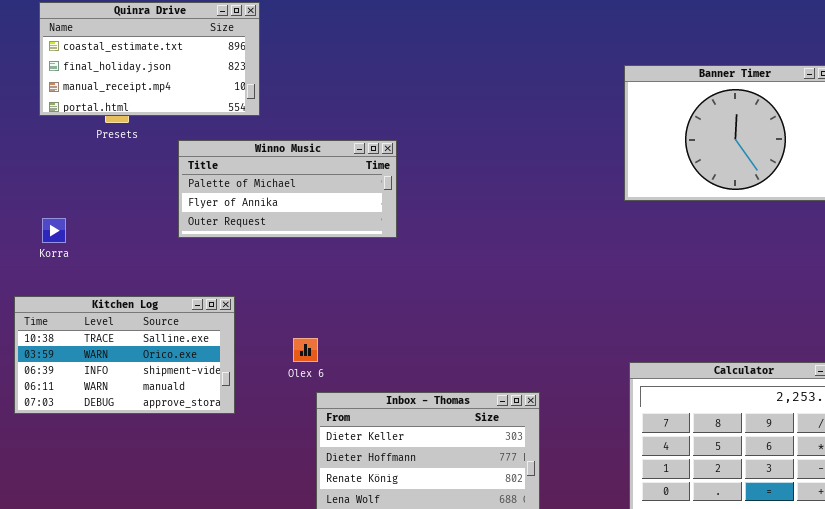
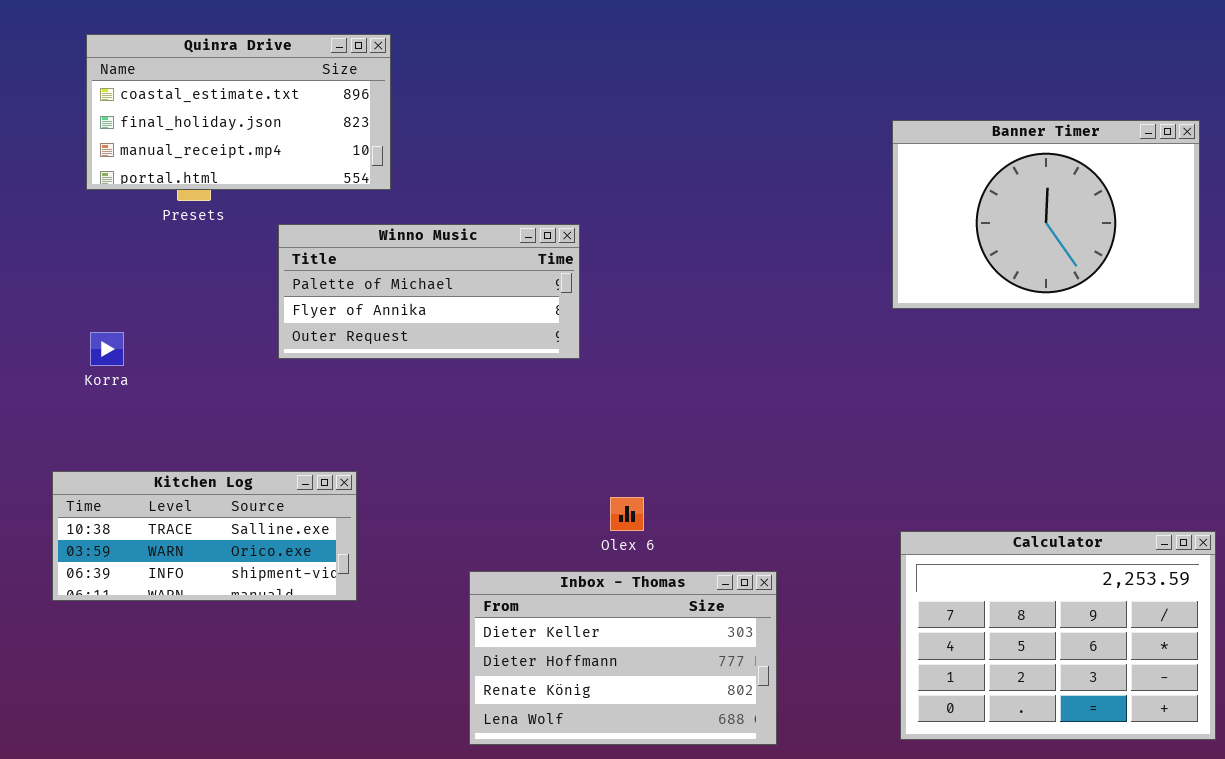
Kitchen Log: [14,296,235,414] -> [52,471,357,601], resized
Olex 6: [293,338,318,362] -> [610,497,644,531], moved

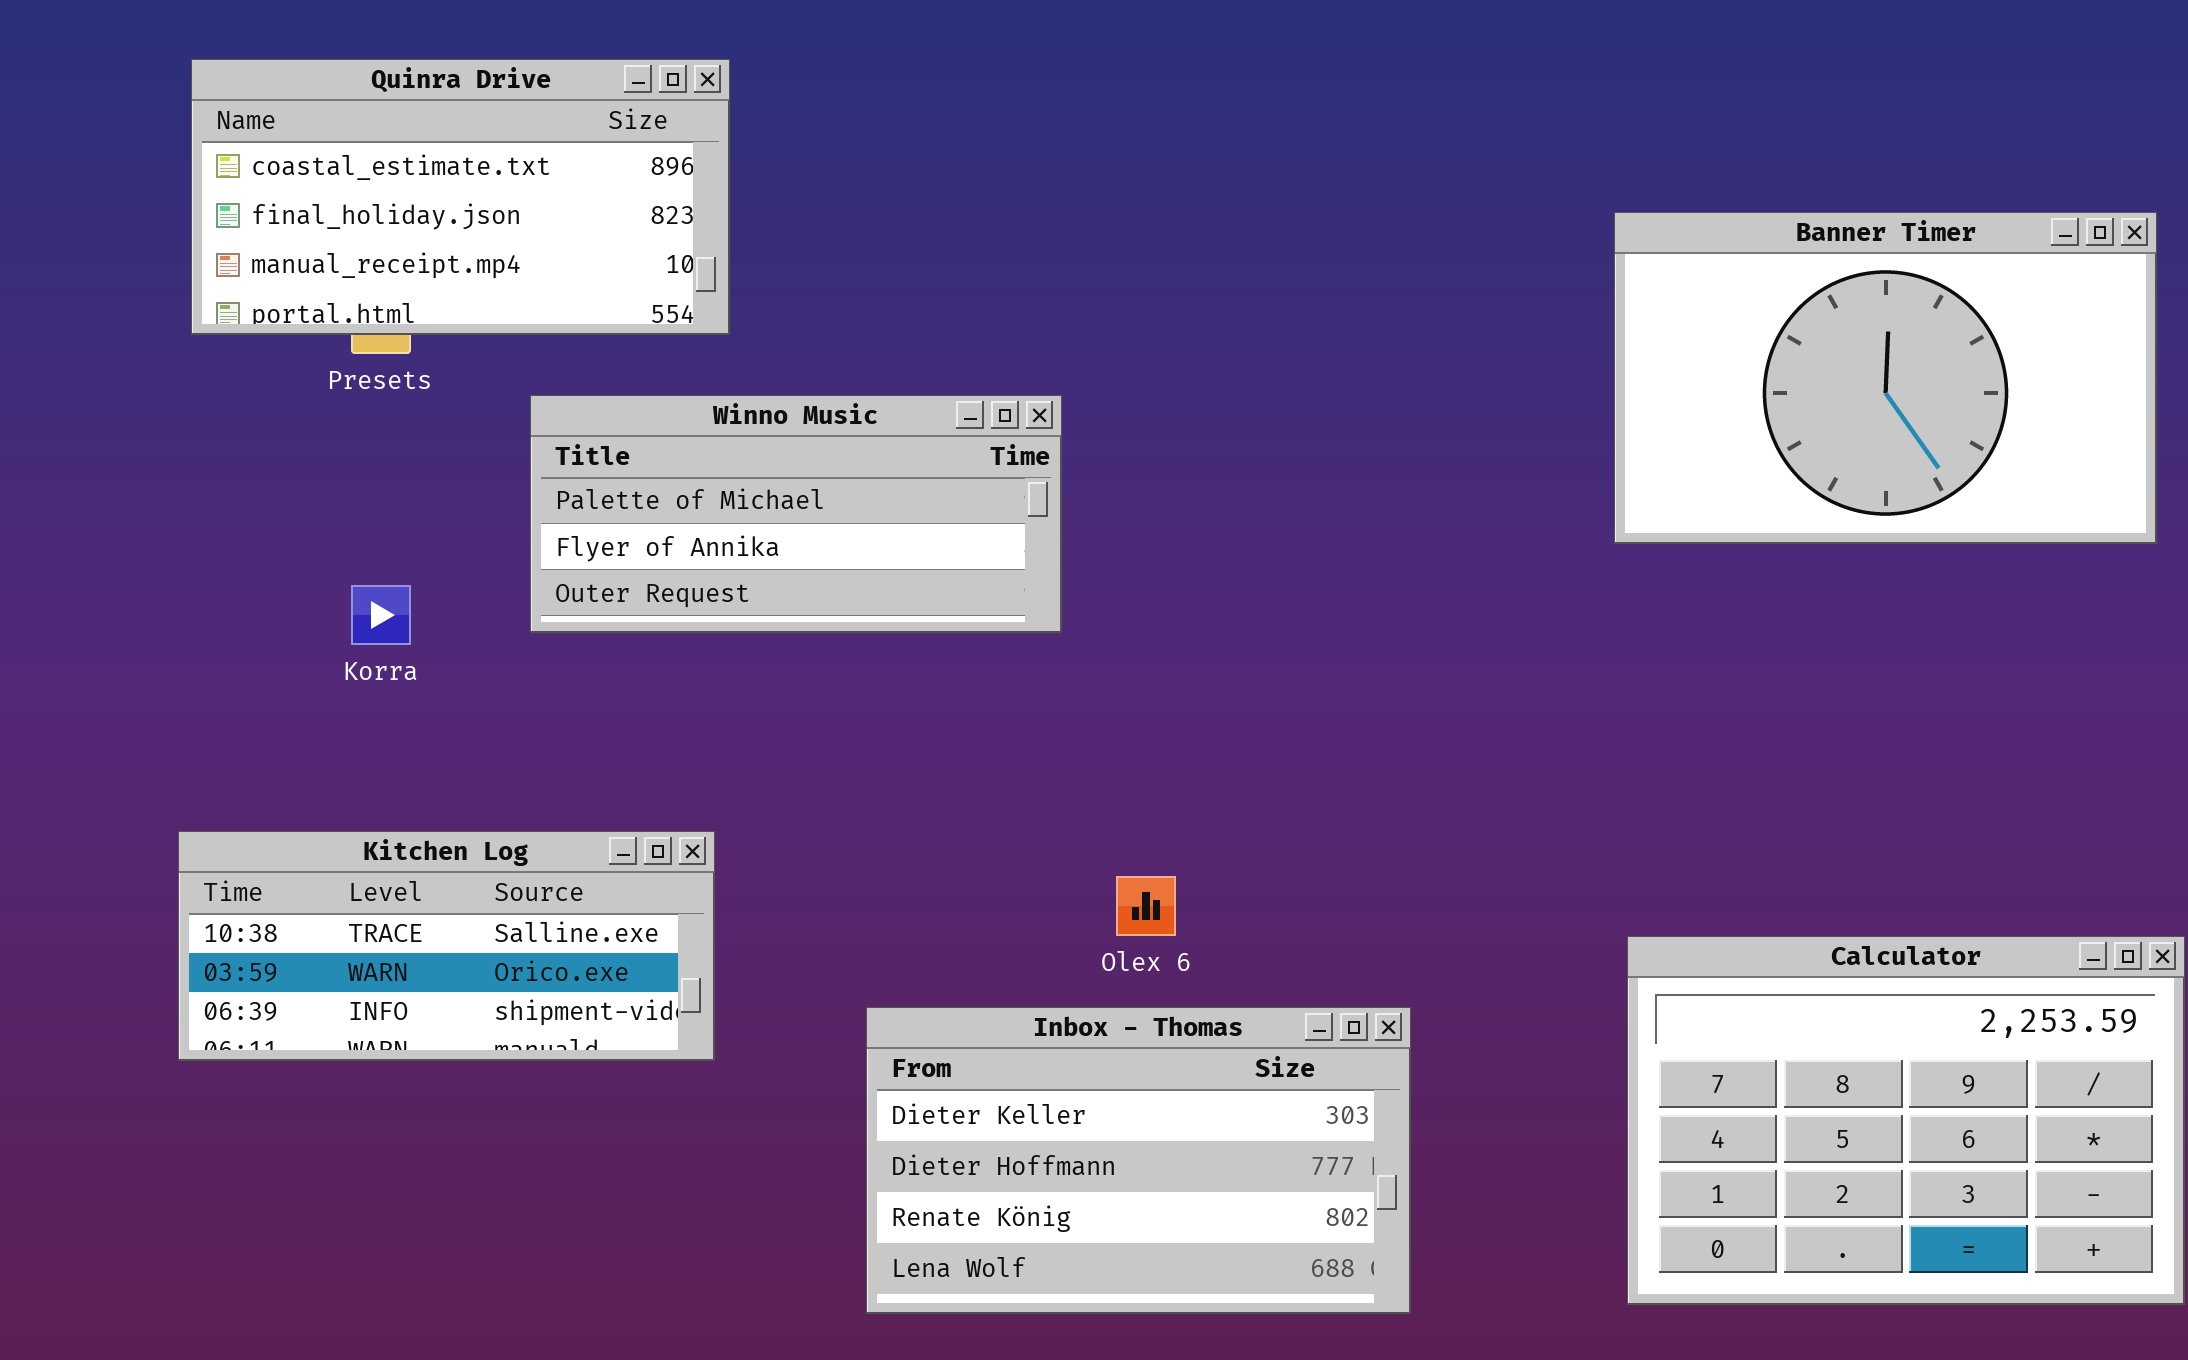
Korra: [90,332,124,366] -> [351,585,411,645], moved
Kitchen Log: [52,471,357,601] -> [178,831,715,1061], moved

